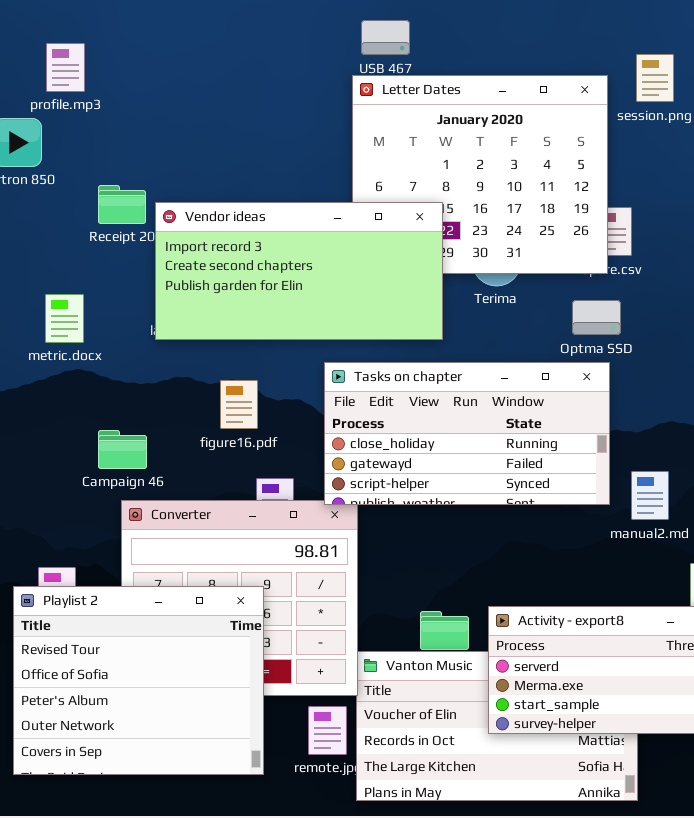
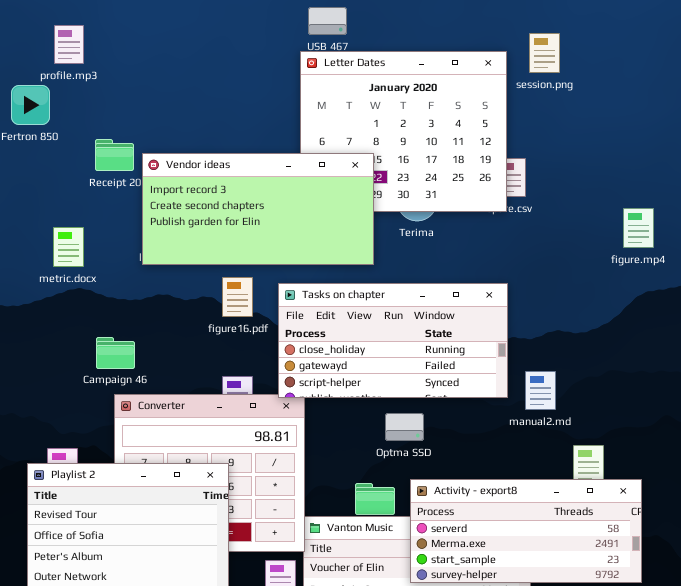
Optma SSD: [572,300,621,335] -> [385,413,424,441], moved
figure16.pdf: [220,380,258,429] -> [222,277,253,317], moved

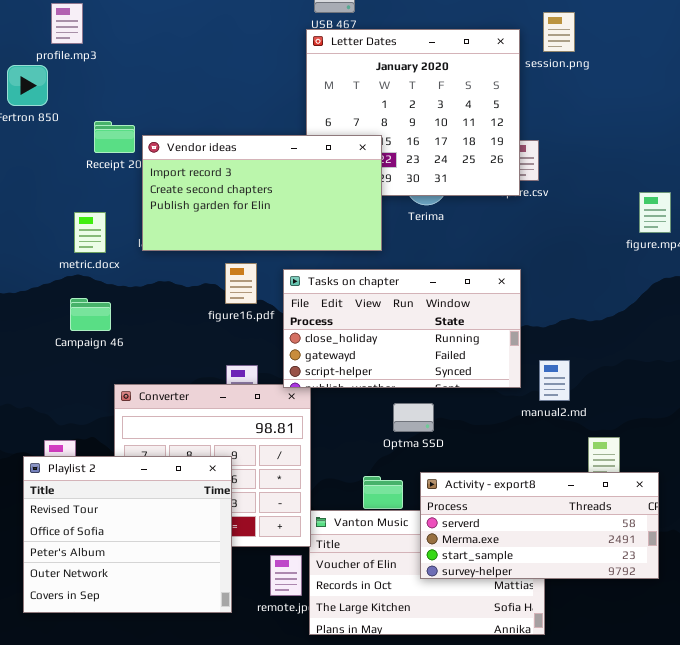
metric.docx: [53,227,84,267] -> [74,212,106,253], moved
Campaign 46: [96,337,135,369] -> [70,298,111,331], moved

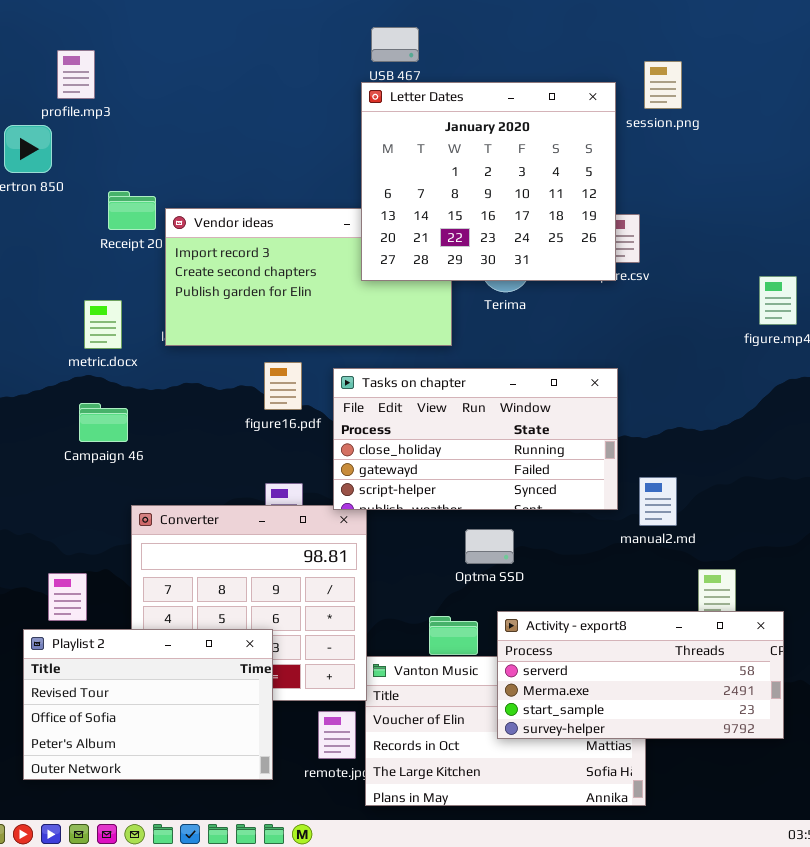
Letter Dates: [306,29,520,196] -> [361,82,616,281], raised
Playlist 2: [23,456,232,613] -> [23,629,273,780], resized

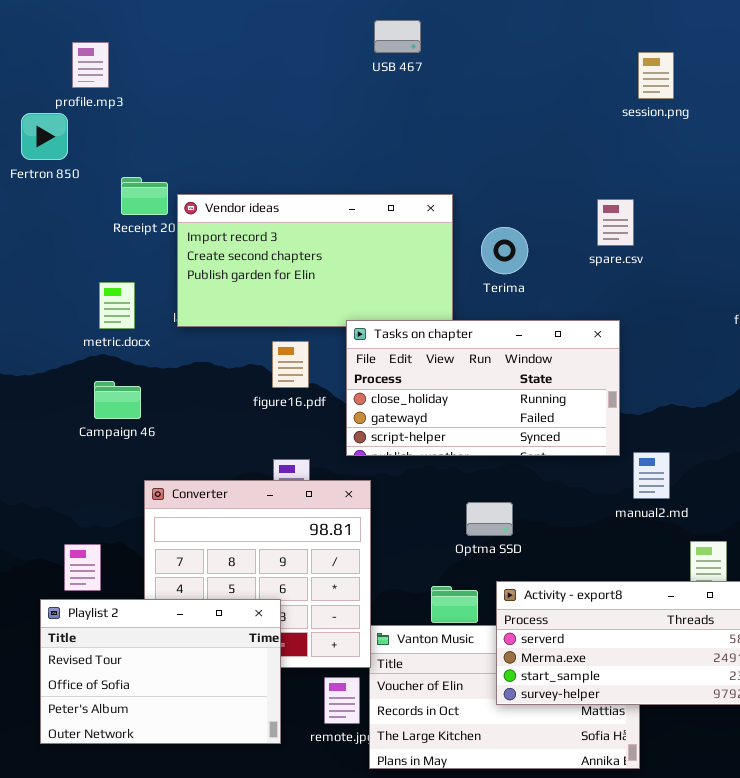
Letter Dates: [361,82,616,281] -> none, closed
Tasks on chapter: [333,368,618,510] -> [346,320,620,456], moved

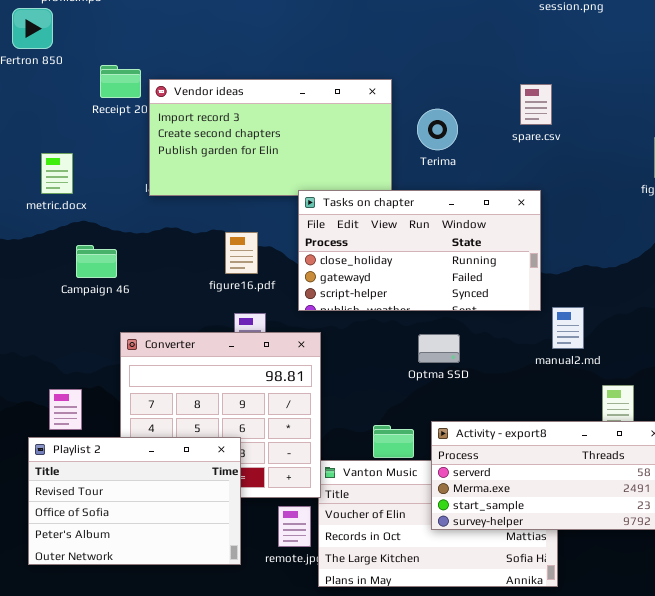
metric.docx: [99,282,135,329] -> [41,153,73,194], moved
figure16.pdf: [272,341,309,388] -> [225,232,258,274], moved
Optma SSD: [466,502,513,536] -> [418,334,460,363], moved

